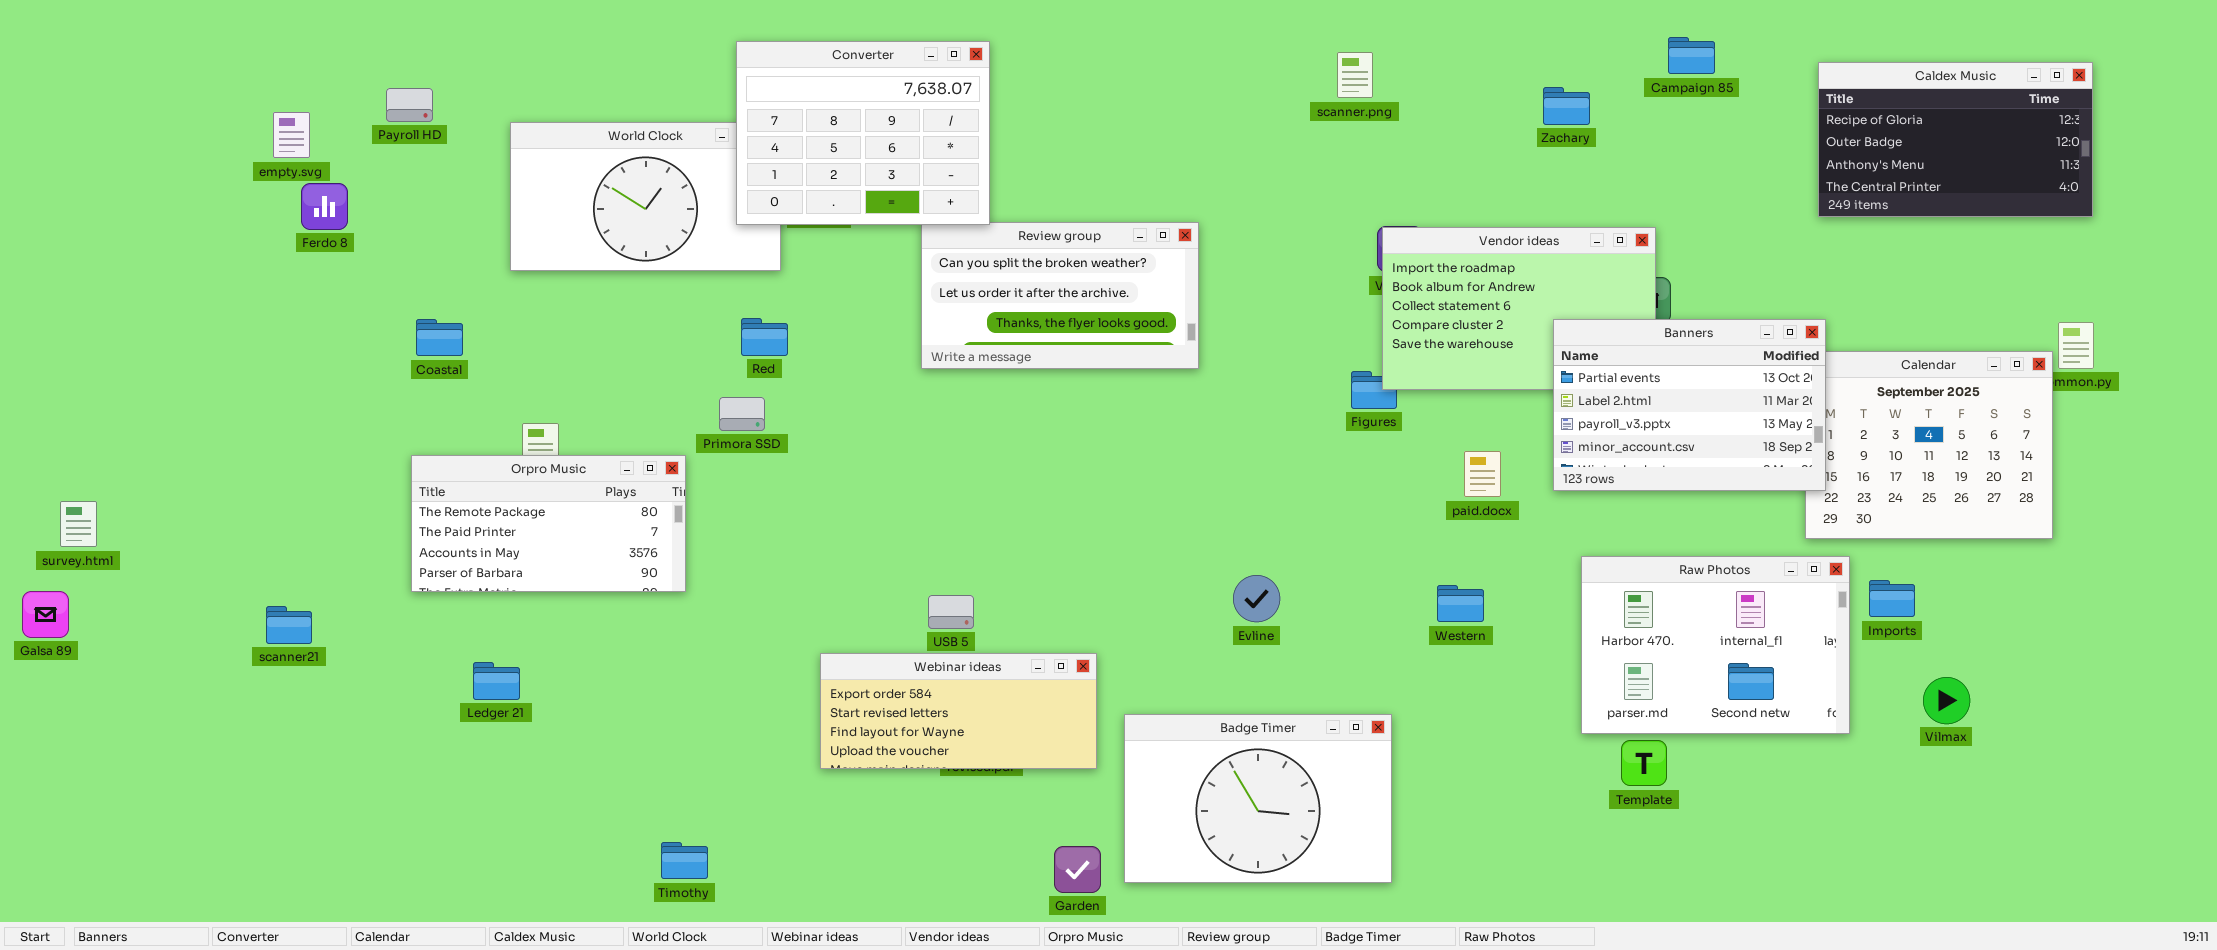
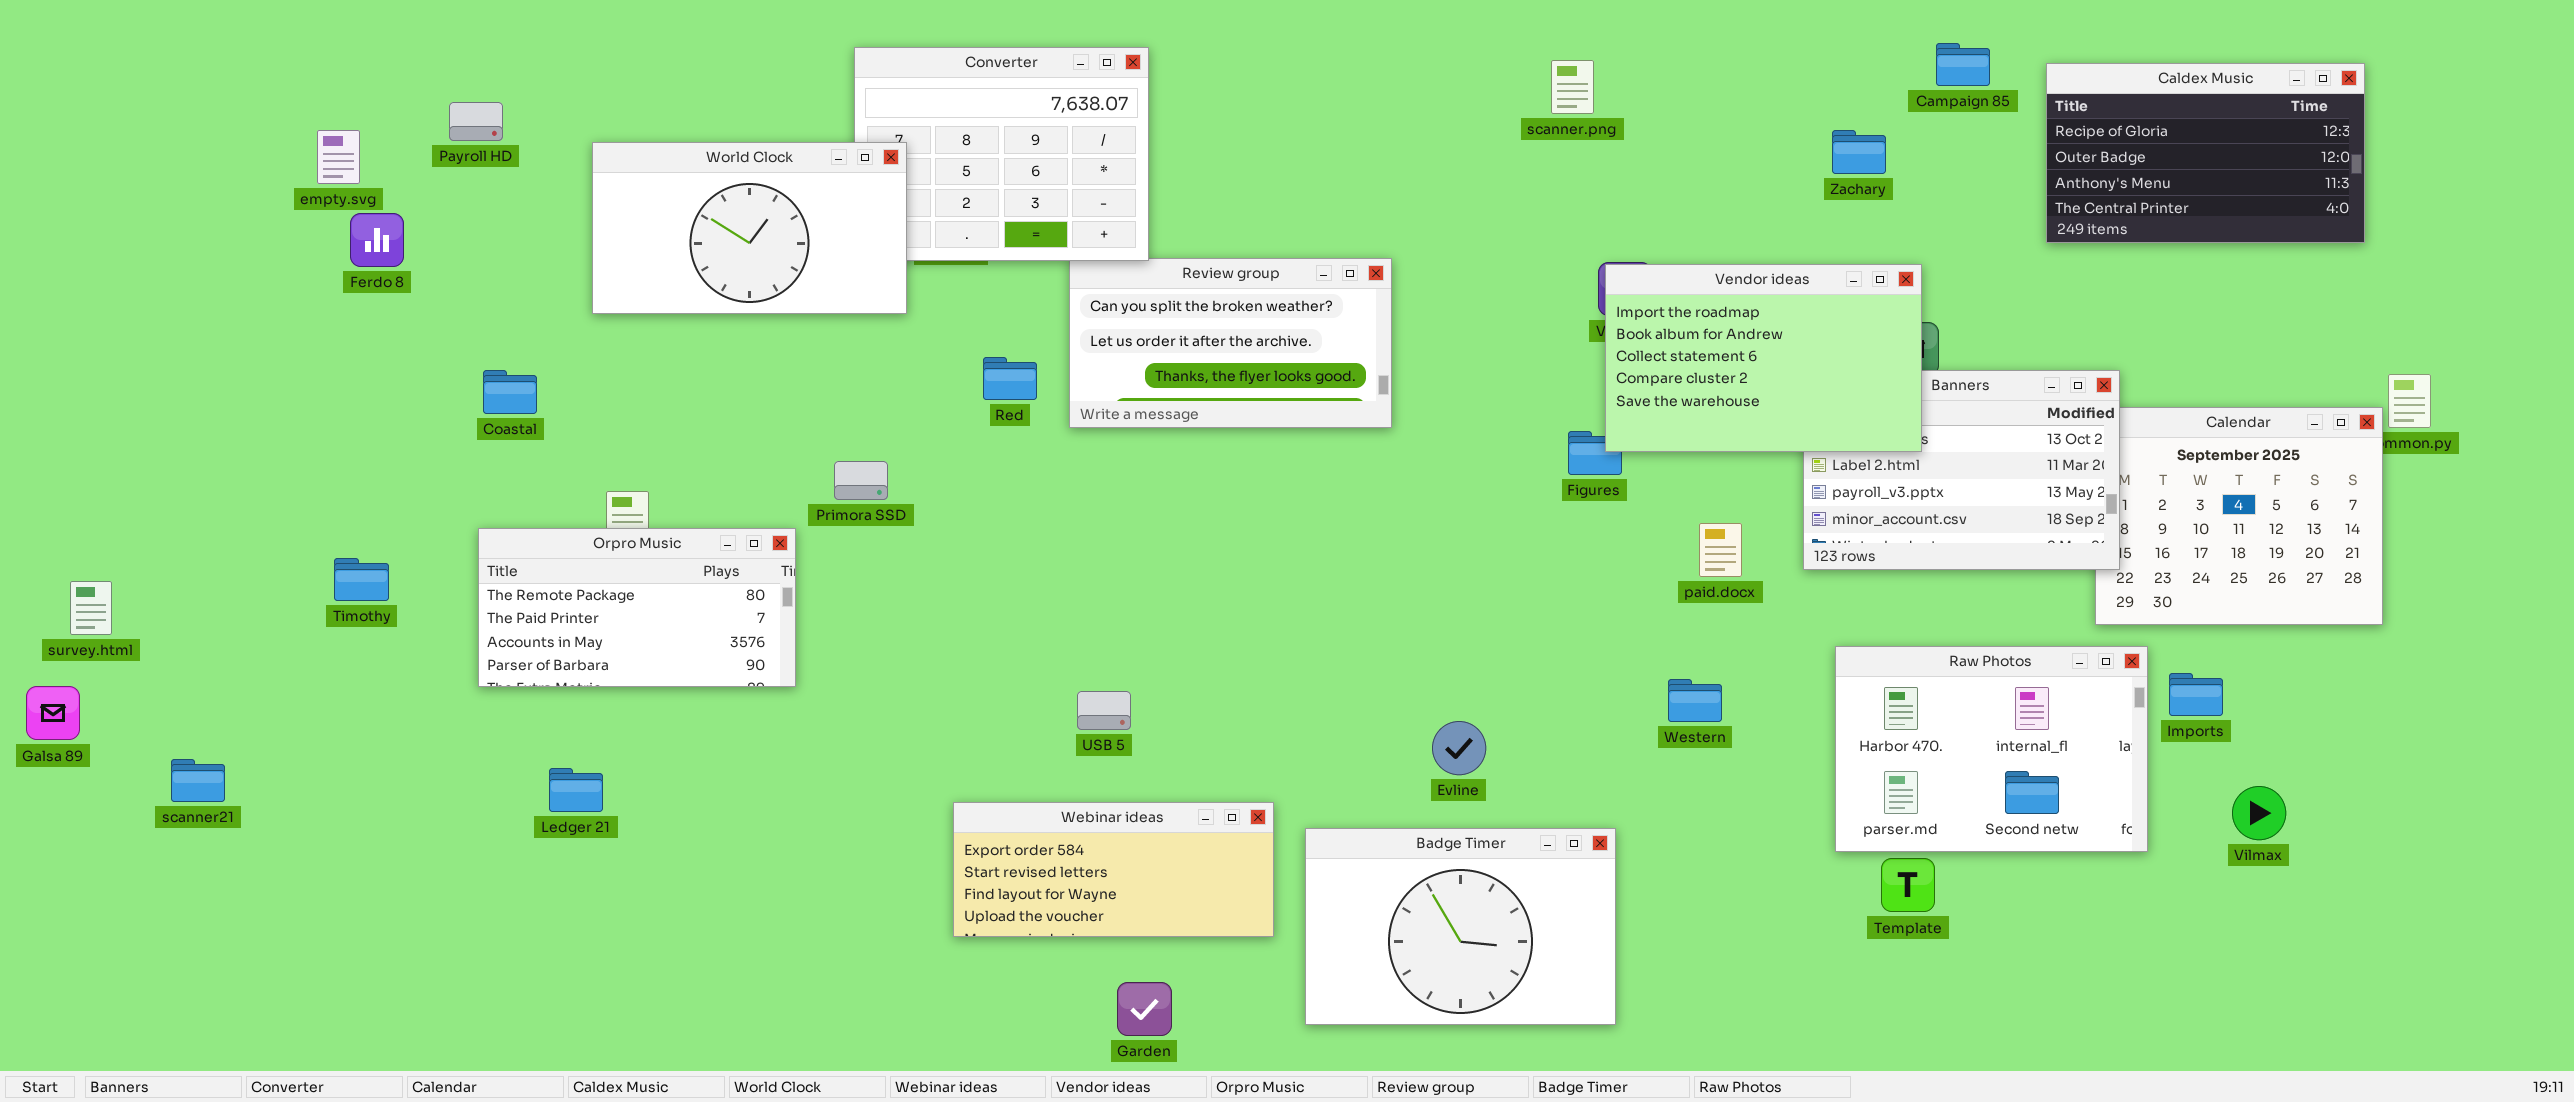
Caldex Music: [1818,62,2093,217] -> [2046,63,2365,243], moved
Zachary: [1543,87,1590,125] -> [1832,130,1886,174], moved
World Clock: [510,122,781,271] -> [592,142,907,314], raised
Vendor ideas: [1382,227,1656,390] -> [1605,264,1922,452], raised
Red: [741,318,788,356] -> [983,357,1037,400], moved
Evline: [1233,575,1280,622] -> [1432,721,1486,775], moved
scanner21: [266,606,312,644] -> [171,759,225,802], moved
Webinar ideas: [820,653,1097,769] -> [953,802,1274,937], moved
Timothy: [661,842,708,879] -> [334,558,389,601], moved
Garden: [1054,846,1101,893] -> [1117,982,1172,1036], moved

